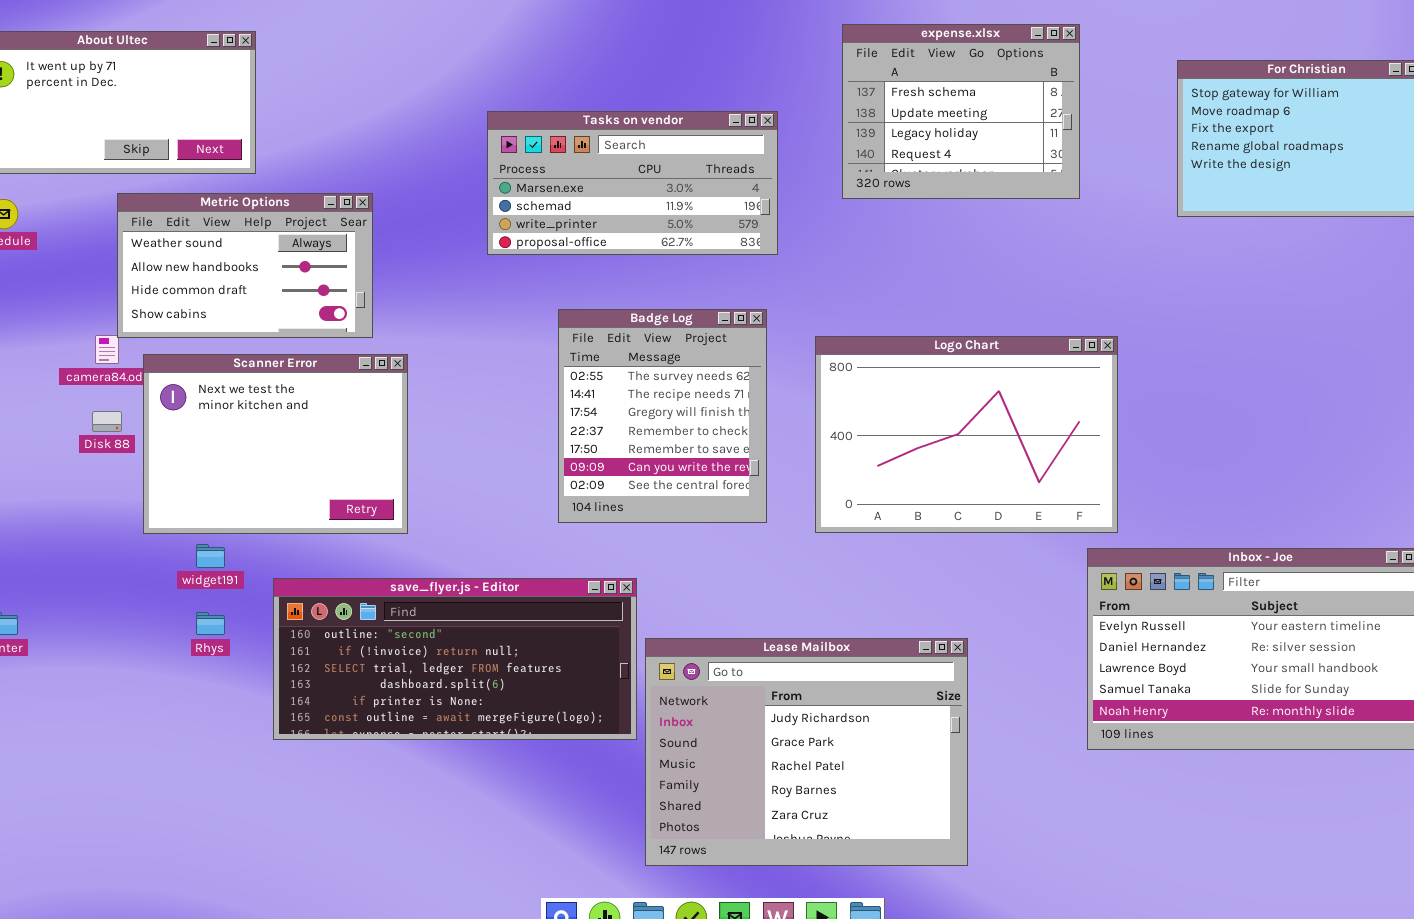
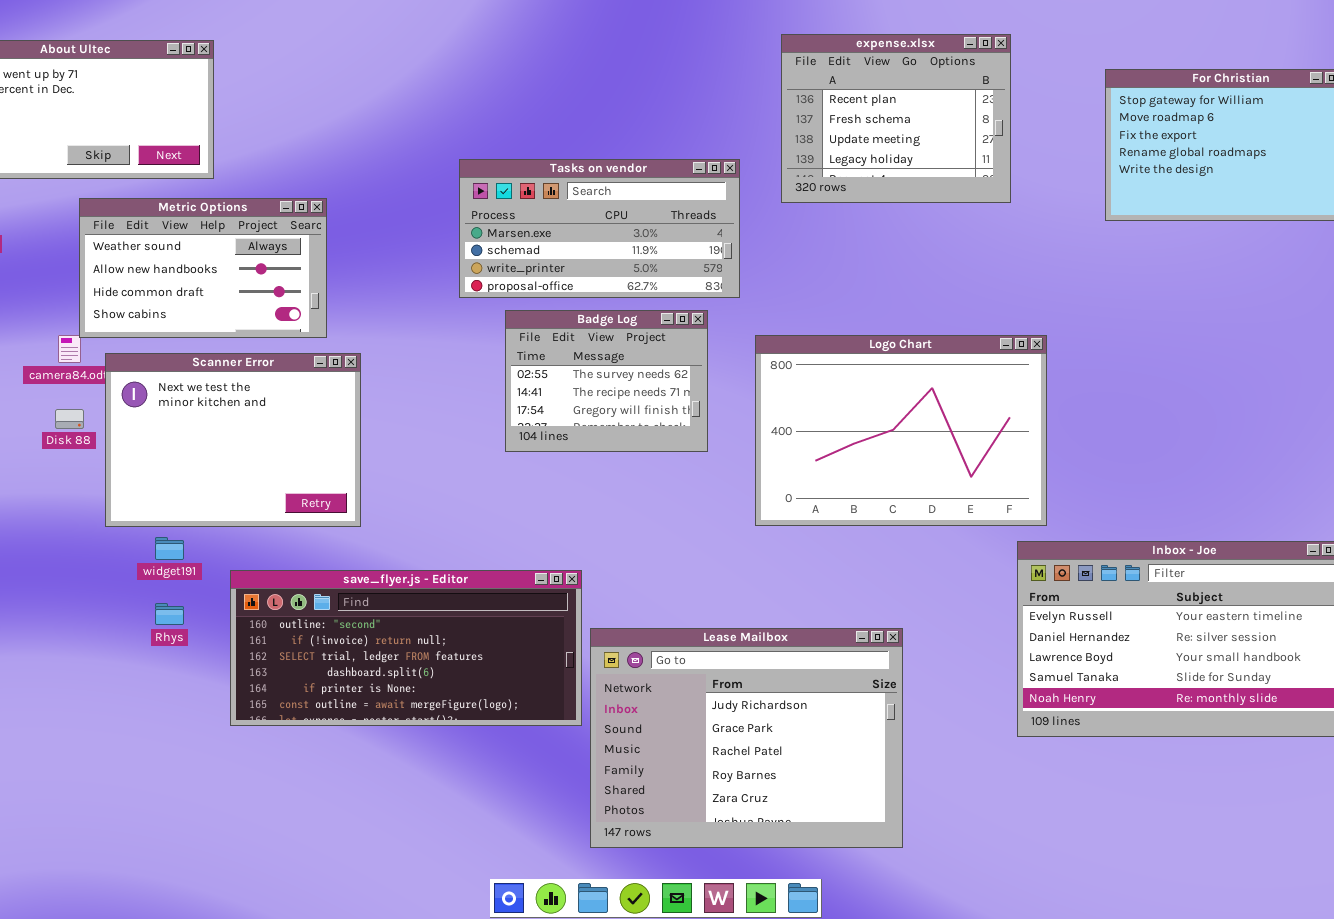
expense.xlsx: [842,24,1080,199] -> [781,34,1011,203], scrolled up 1 row
Tasks on vendor: [487,111,778,255] -> [459,159,740,298], moved
Badge Log: [558,309,767,523] -> [505,310,708,452], resized

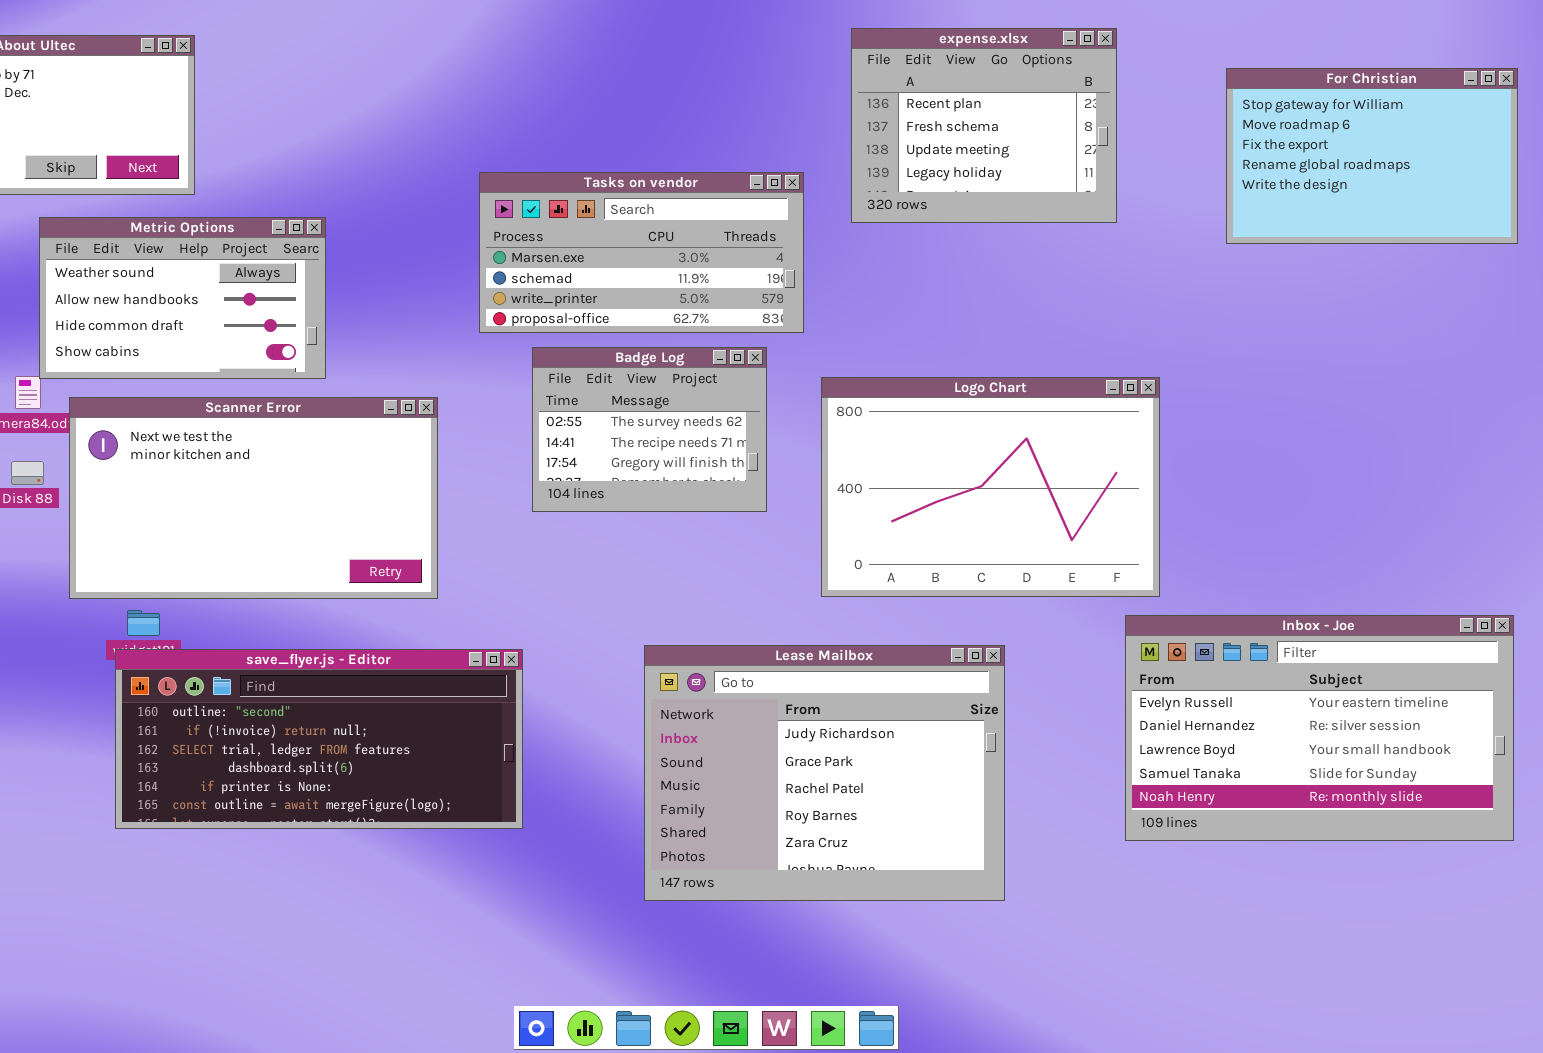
Scanner Error: [105,353,361,527] -> [69,397,438,599], resized
save_flyer.js - Editor: [230,570,582,726] -> [115,649,523,829], moved
Lease Mailbox: [590,628,903,848] -> [644,645,1005,901], moved

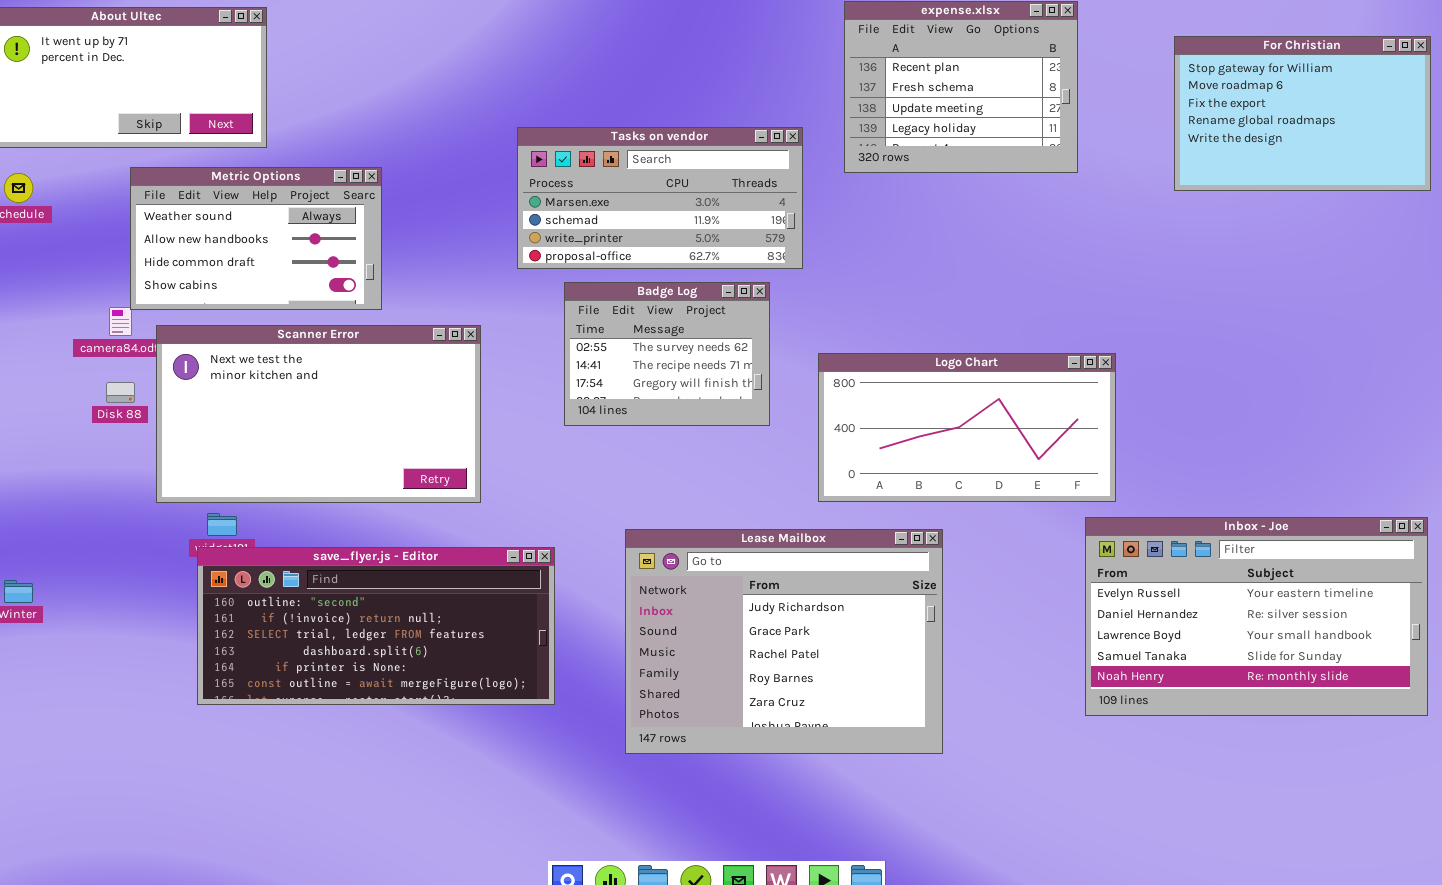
Logo Chart: [821,377,1160,597] -> [818,353,1116,502], resized
Lease Mailbox: [644,645,1005,901] -> [625,529,943,754], moved

